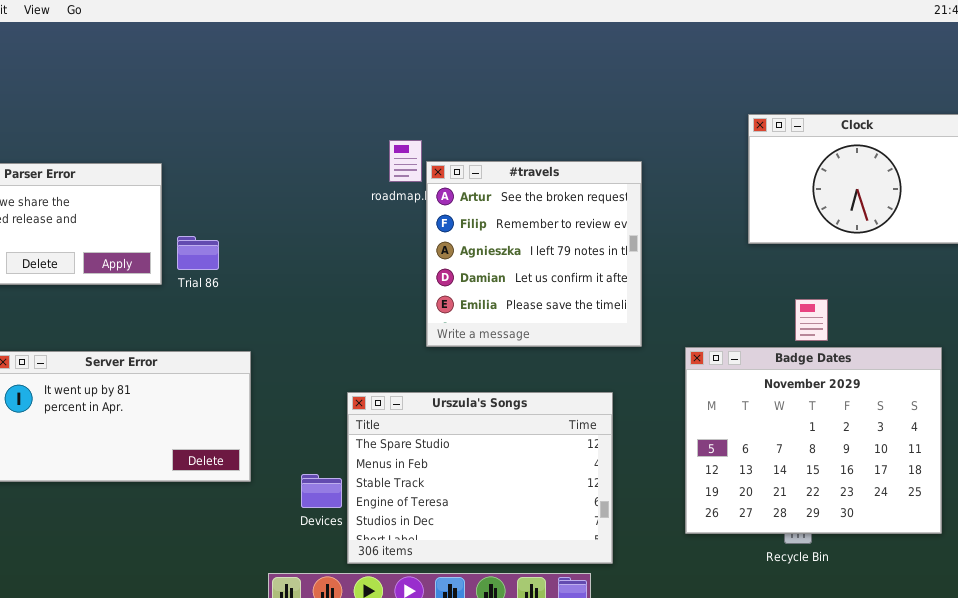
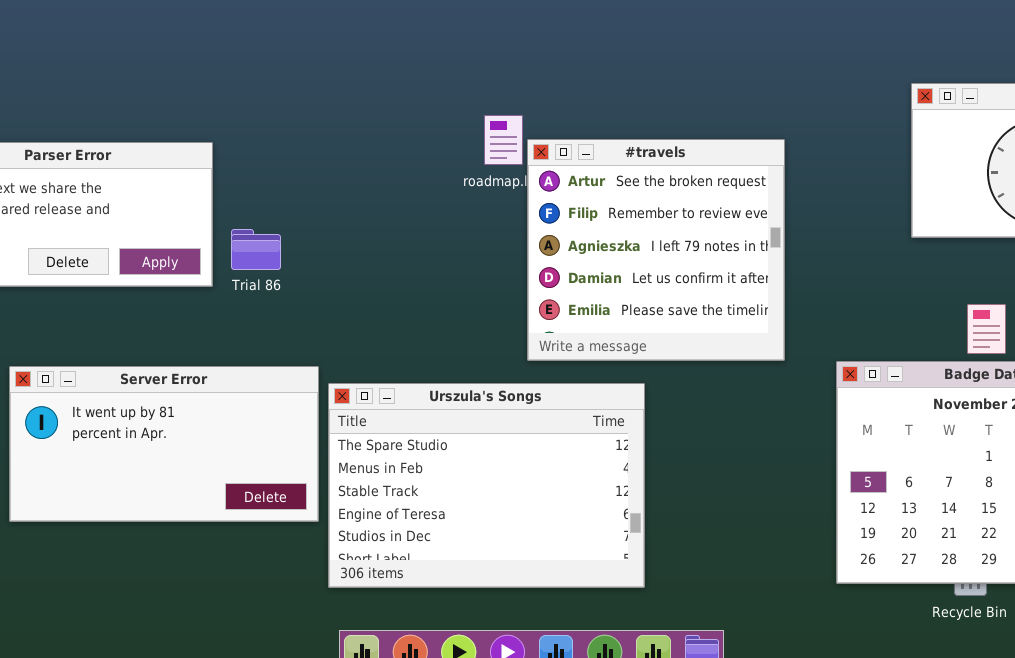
Urszula's Songs: [347,392,613,564] -> [328,383,645,588], moved

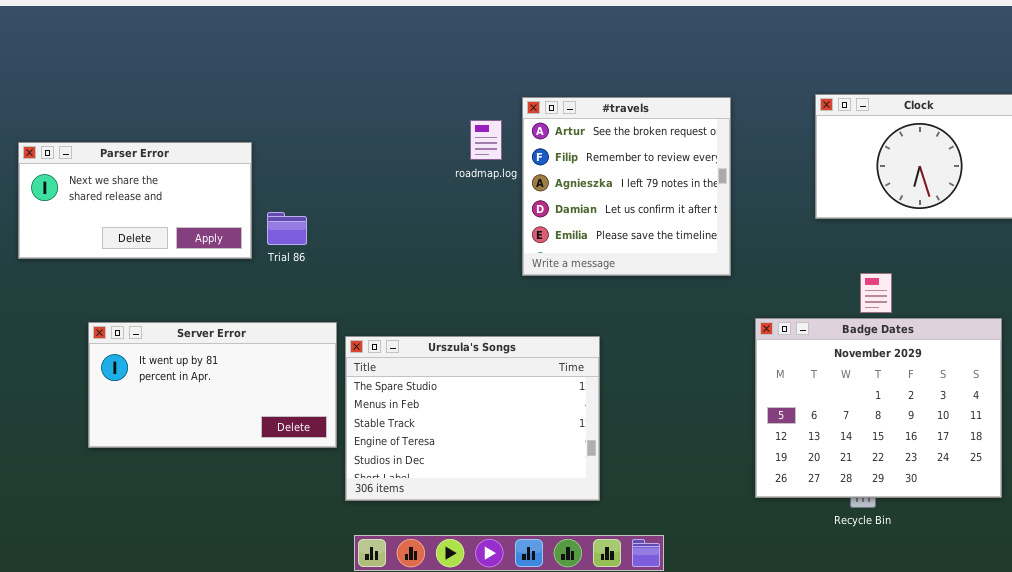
#travels: [527,139,785,361] -> [522,97,731,276], moved

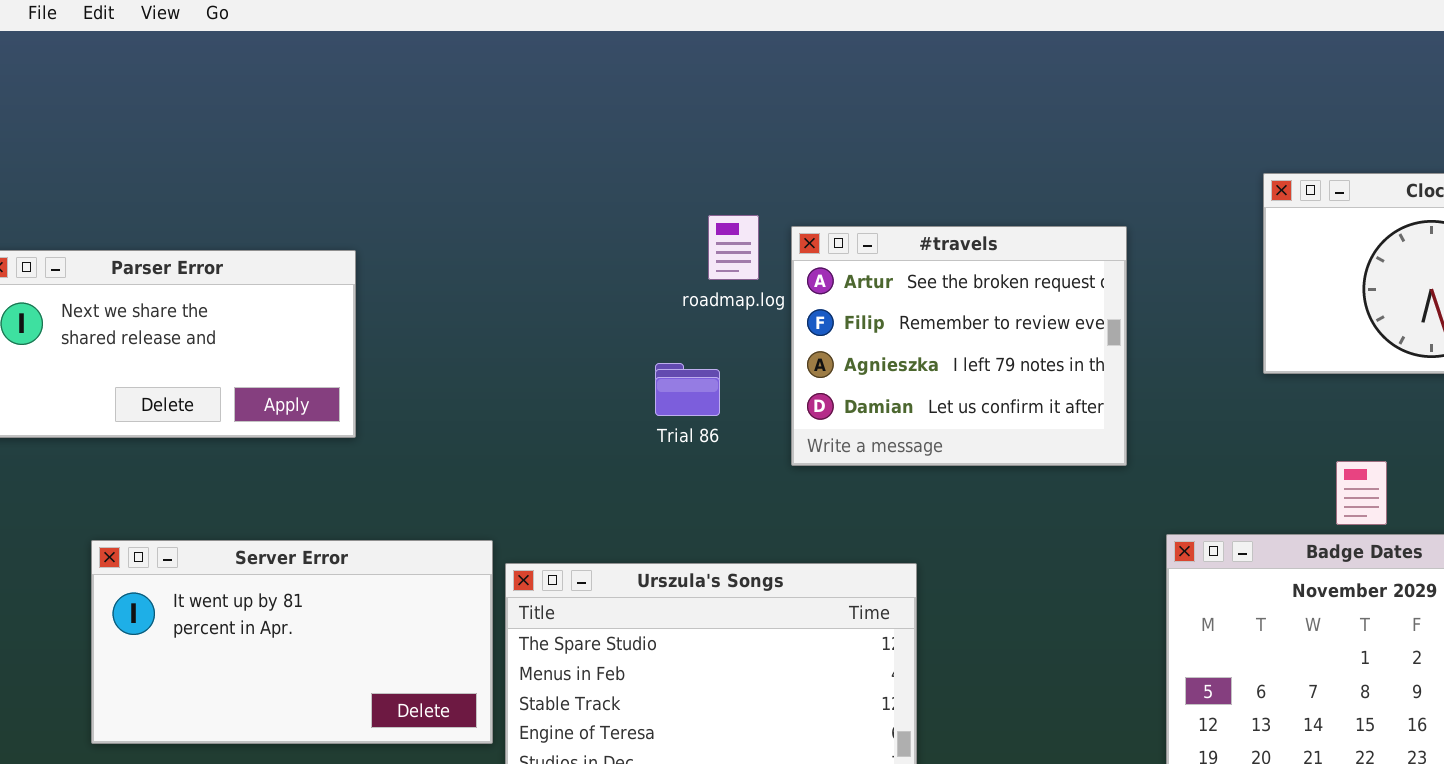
#travels: [522,97,731,276] -> [791,226,1127,466], resized
Trial 86: [267,212,307,245] -> [655,363,720,416], moved

